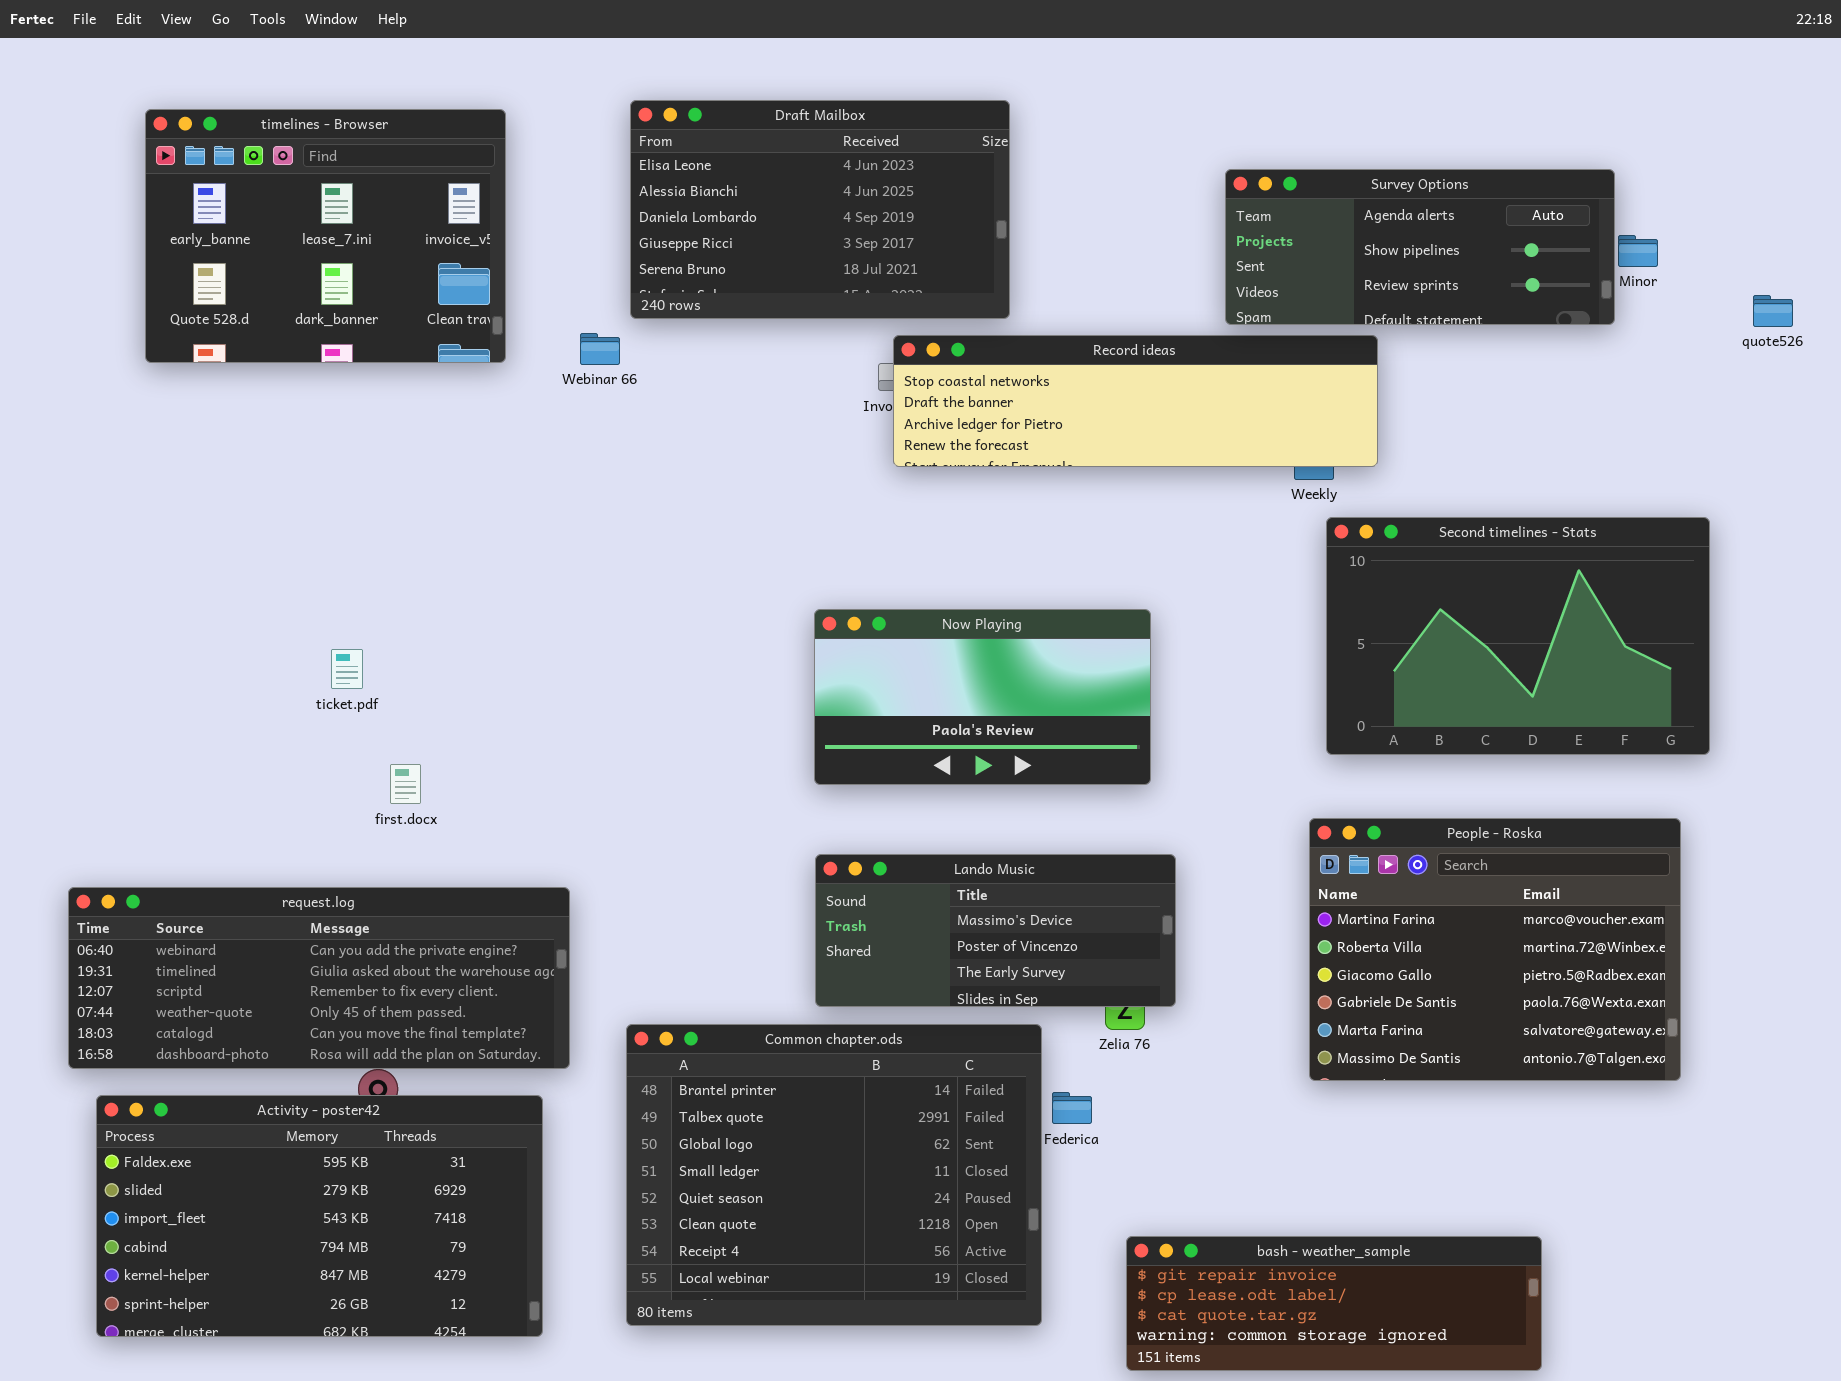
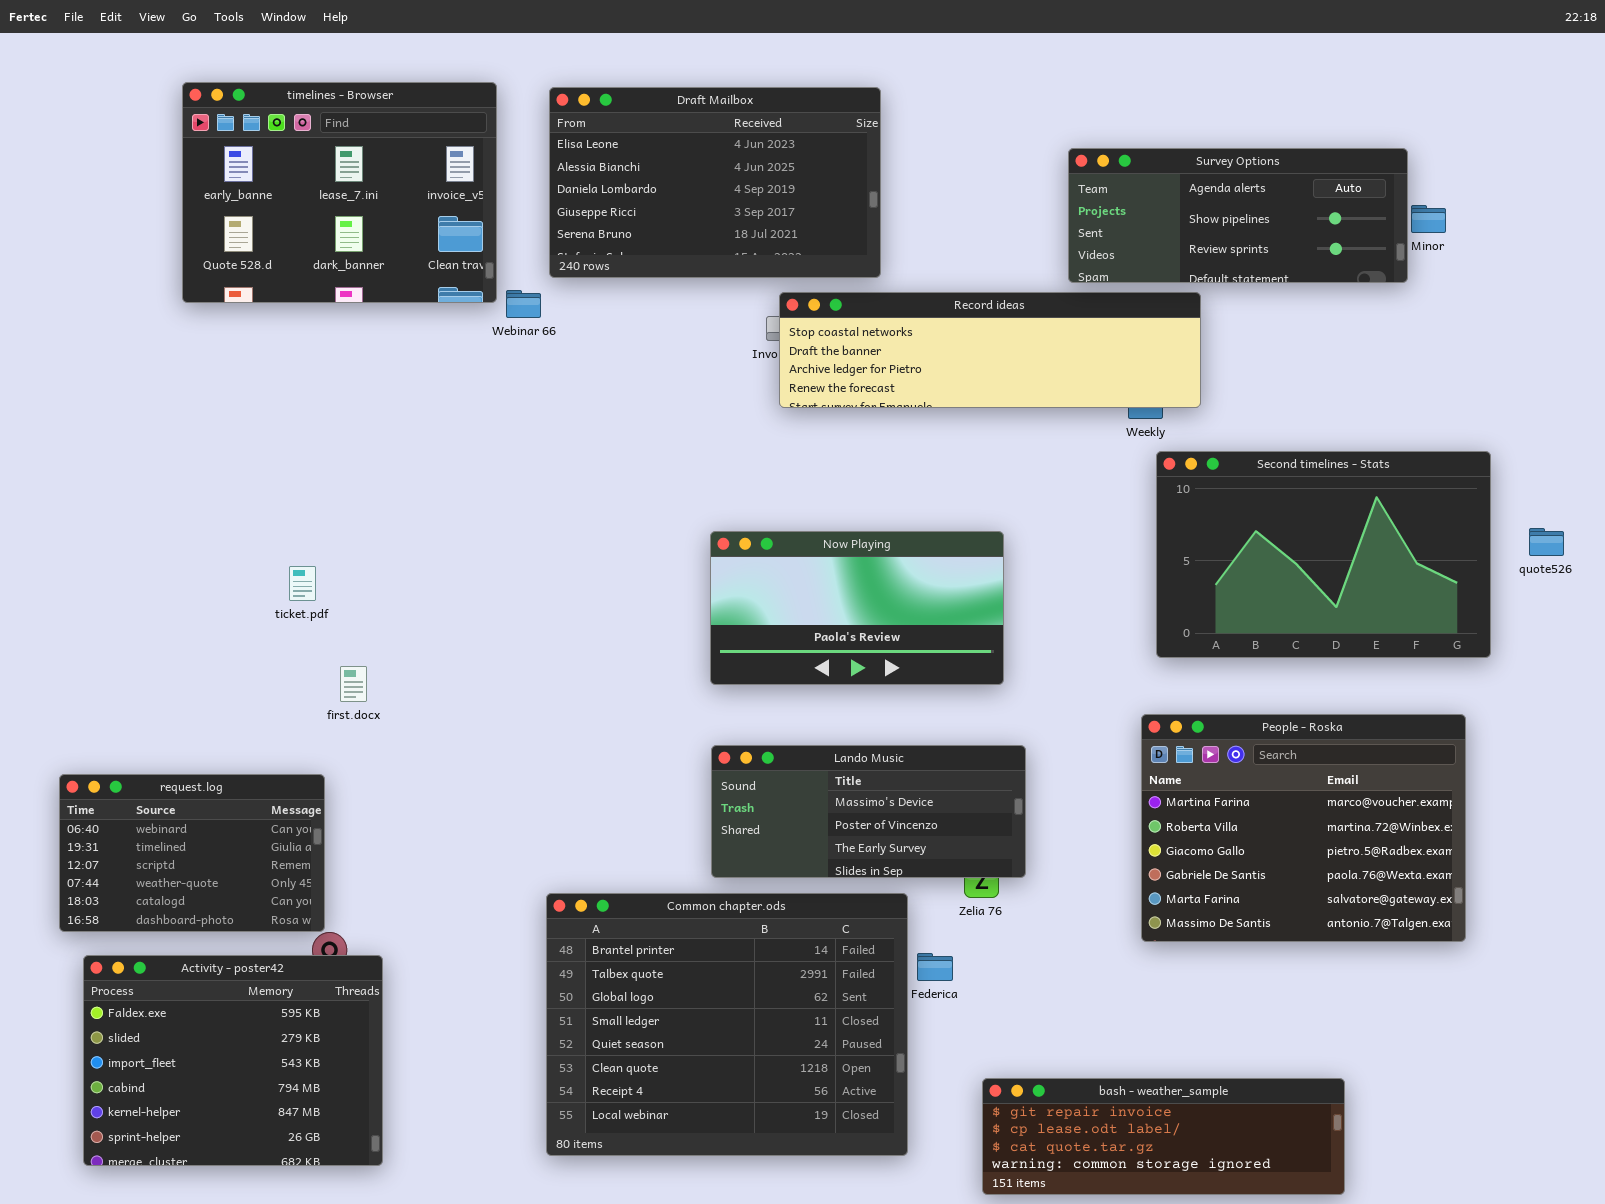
timelines - Browser: [145,109,506,363] -> [182,82,497,303], moved
quote526: [1753,295,1793,327] -> [1529,528,1564,556], moved
request.log: [68,887,570,1069] -> [59,774,325,932], resized
Activity - poster42: [96,1095,543,1337] -> [83,955,383,1166], resized

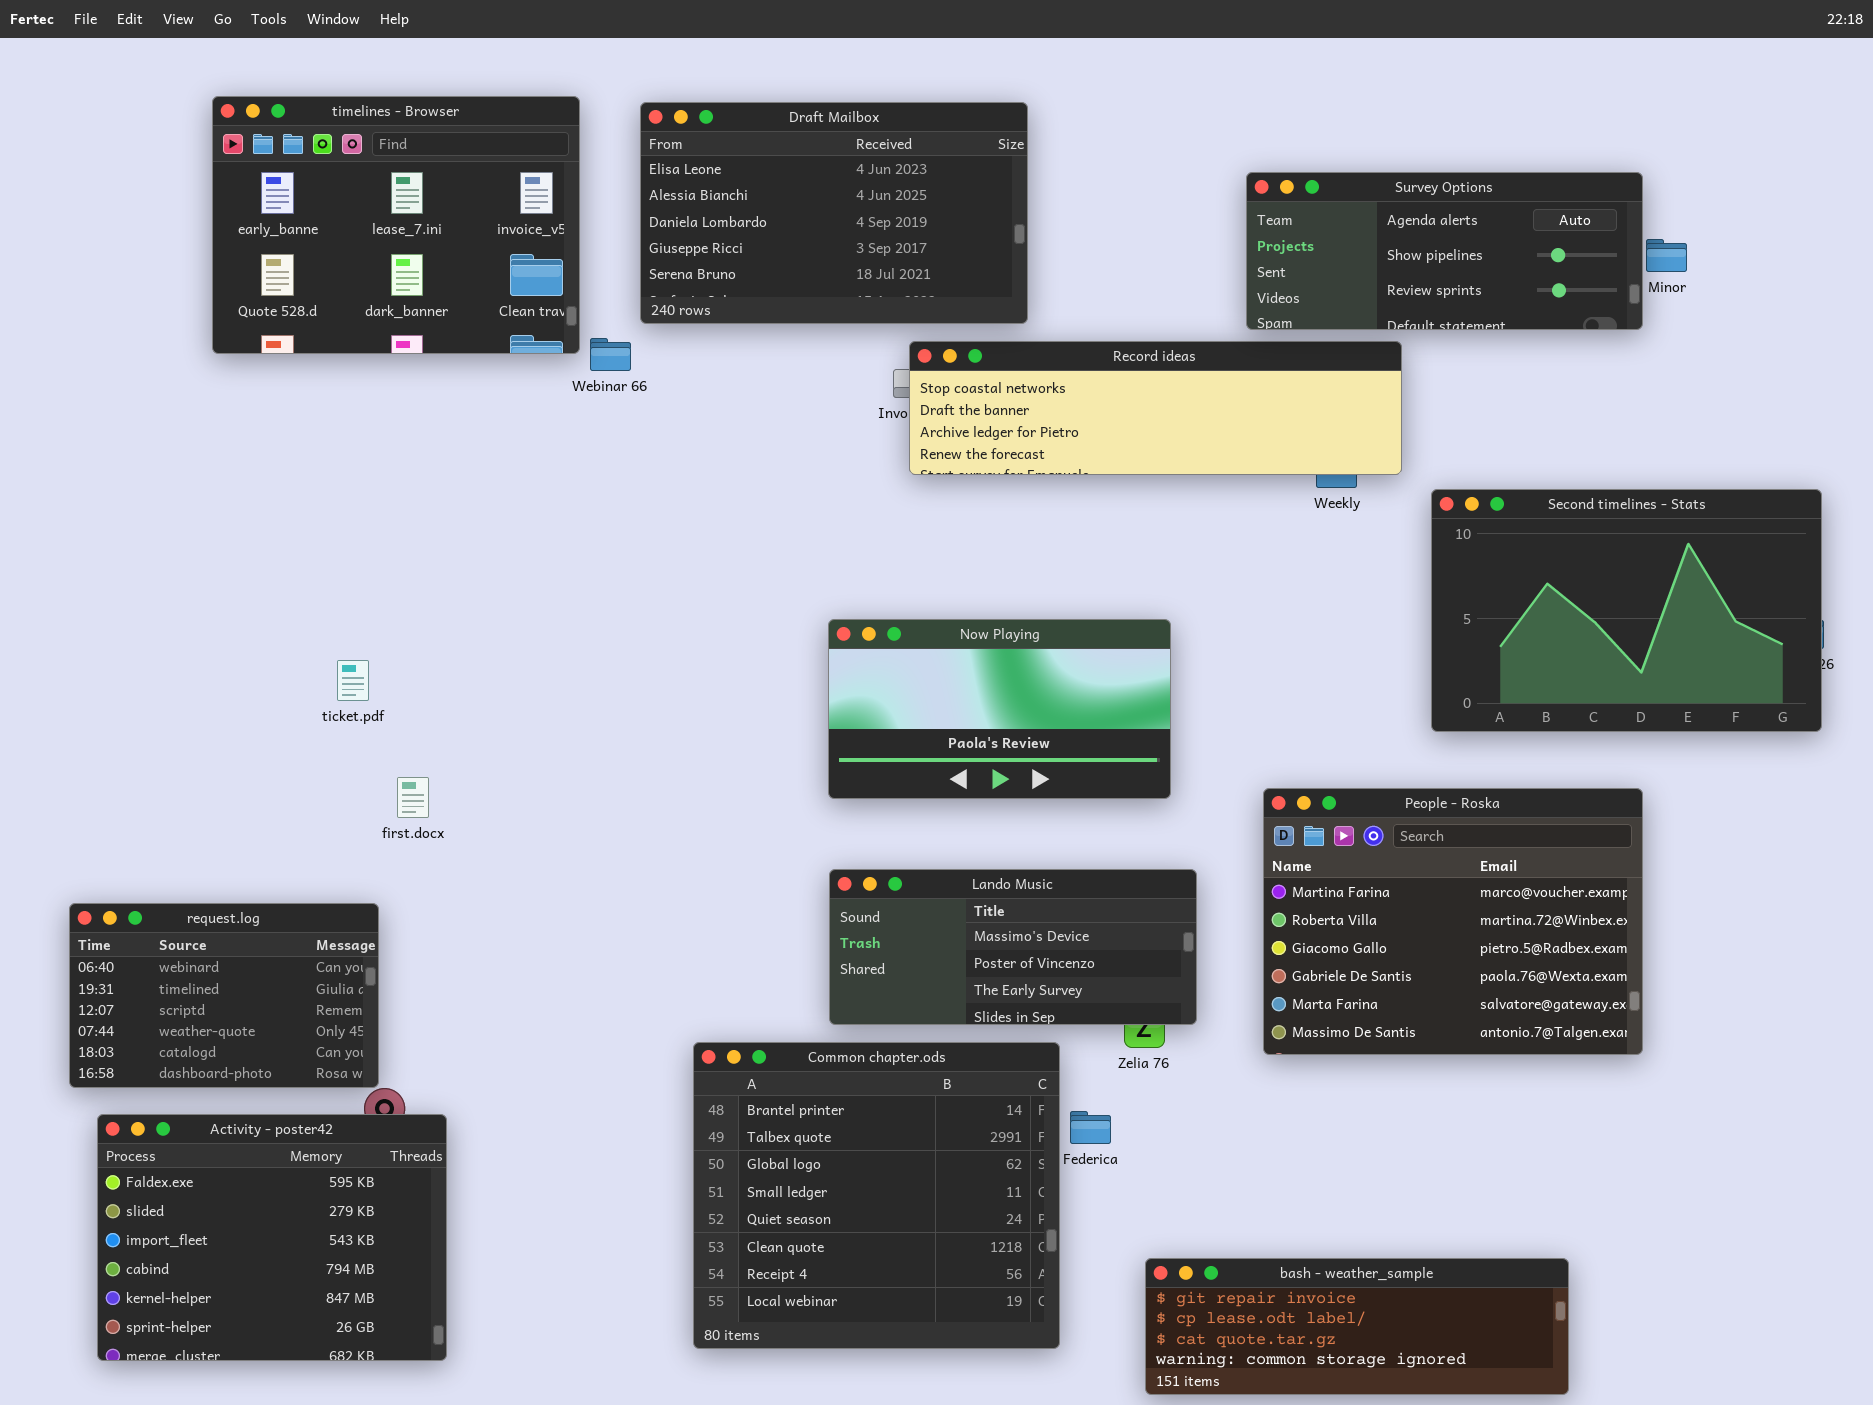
Second timelines - Stats: [1156,451,1491,658] -> [1431,489,1822,732], moved
People - Roska: [1141,714,1466,942] -> [1263,788,1643,1055], moved
Common chapter.ods: [546,893,908,1156] -> [693,1042,1060,1349], resized

